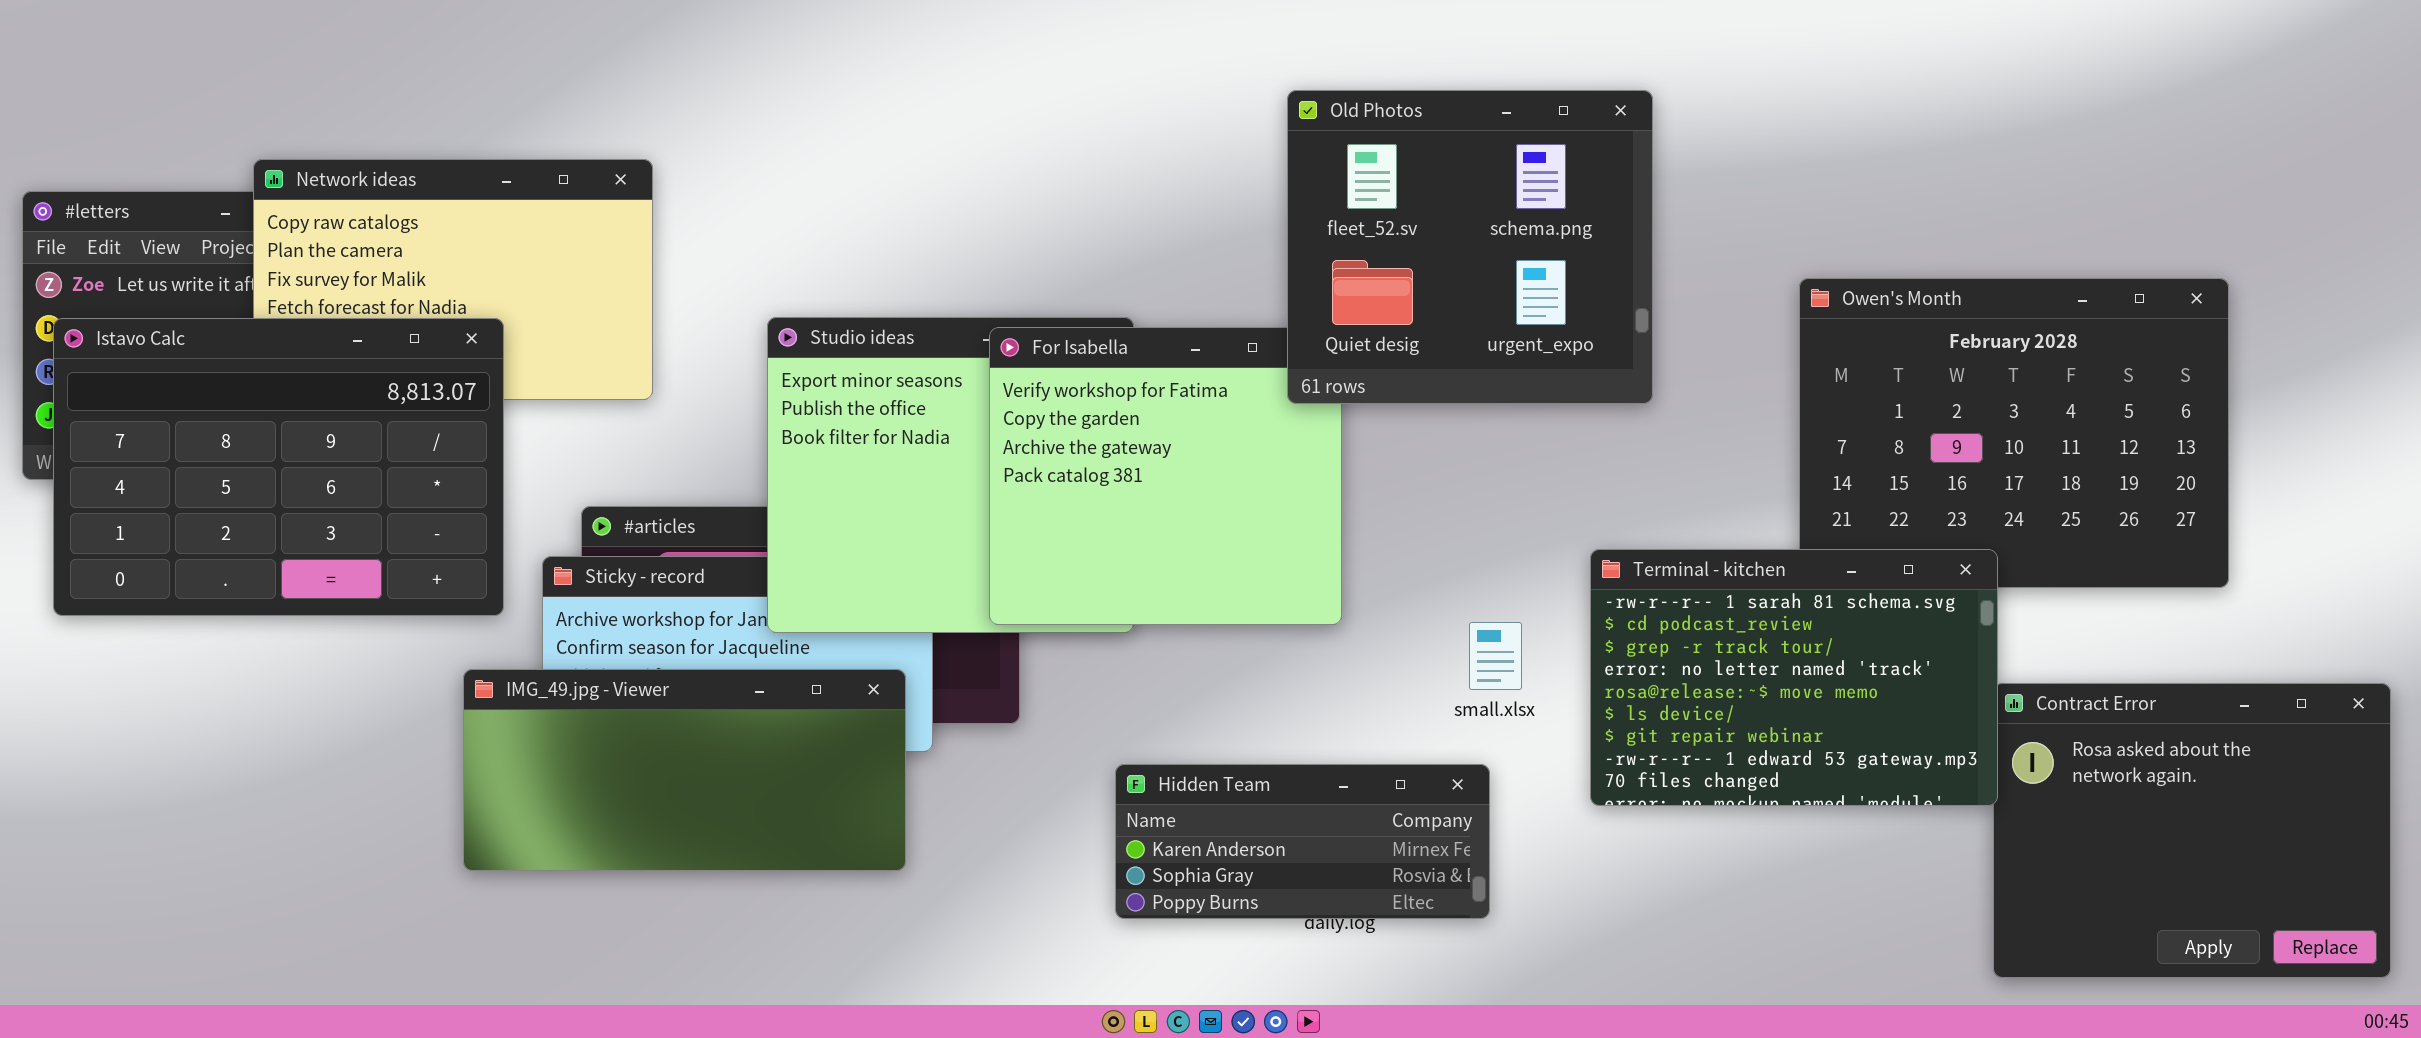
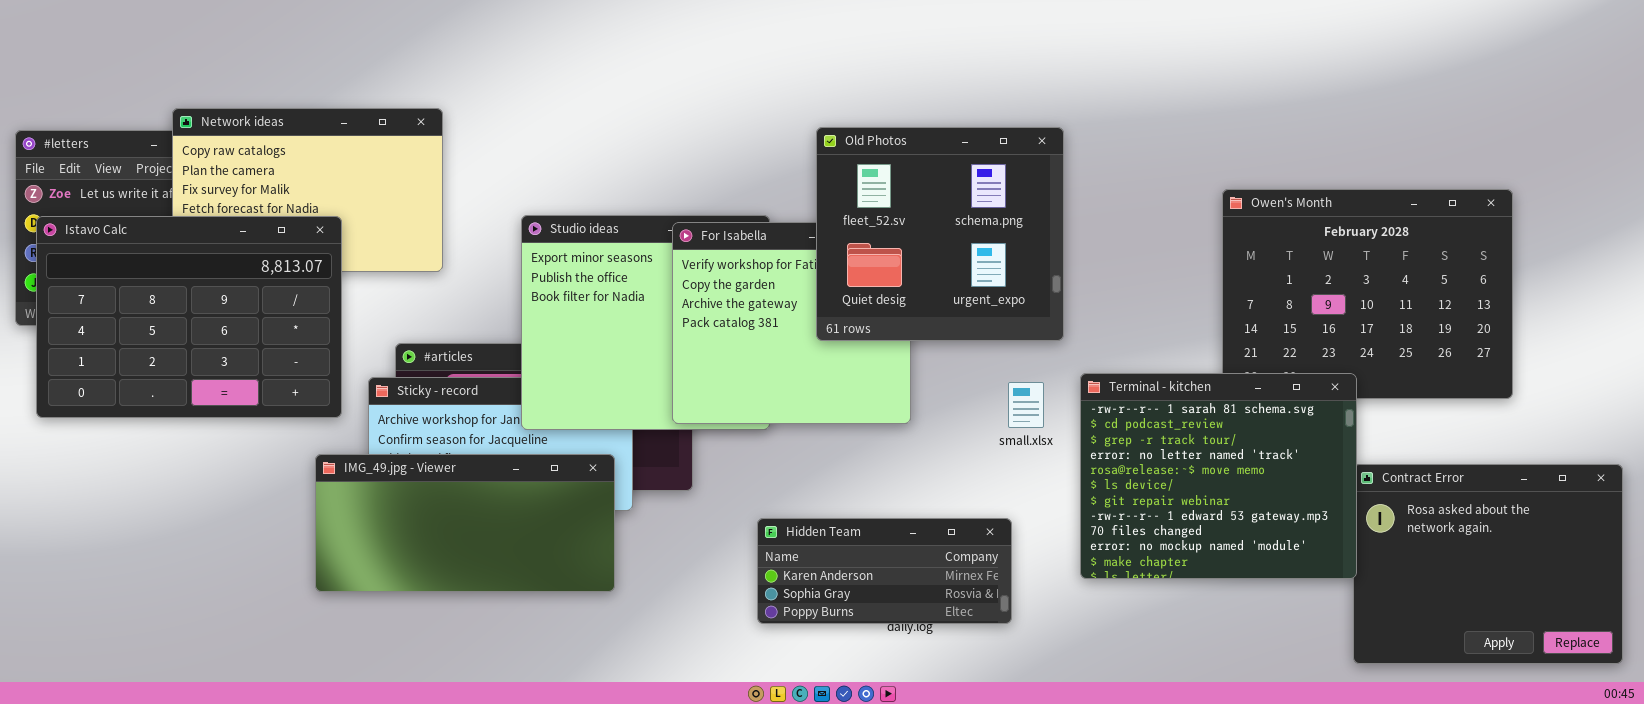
Old Photos: [1287,90,1653,404] -> [816,127,1064,341], moved
Terminal - kitchen: [1590,549,1998,806] -> [1080,373,1357,579], resized
small.xlsx: [1469,622,1522,690] -> [1008,382,1044,428], moved

